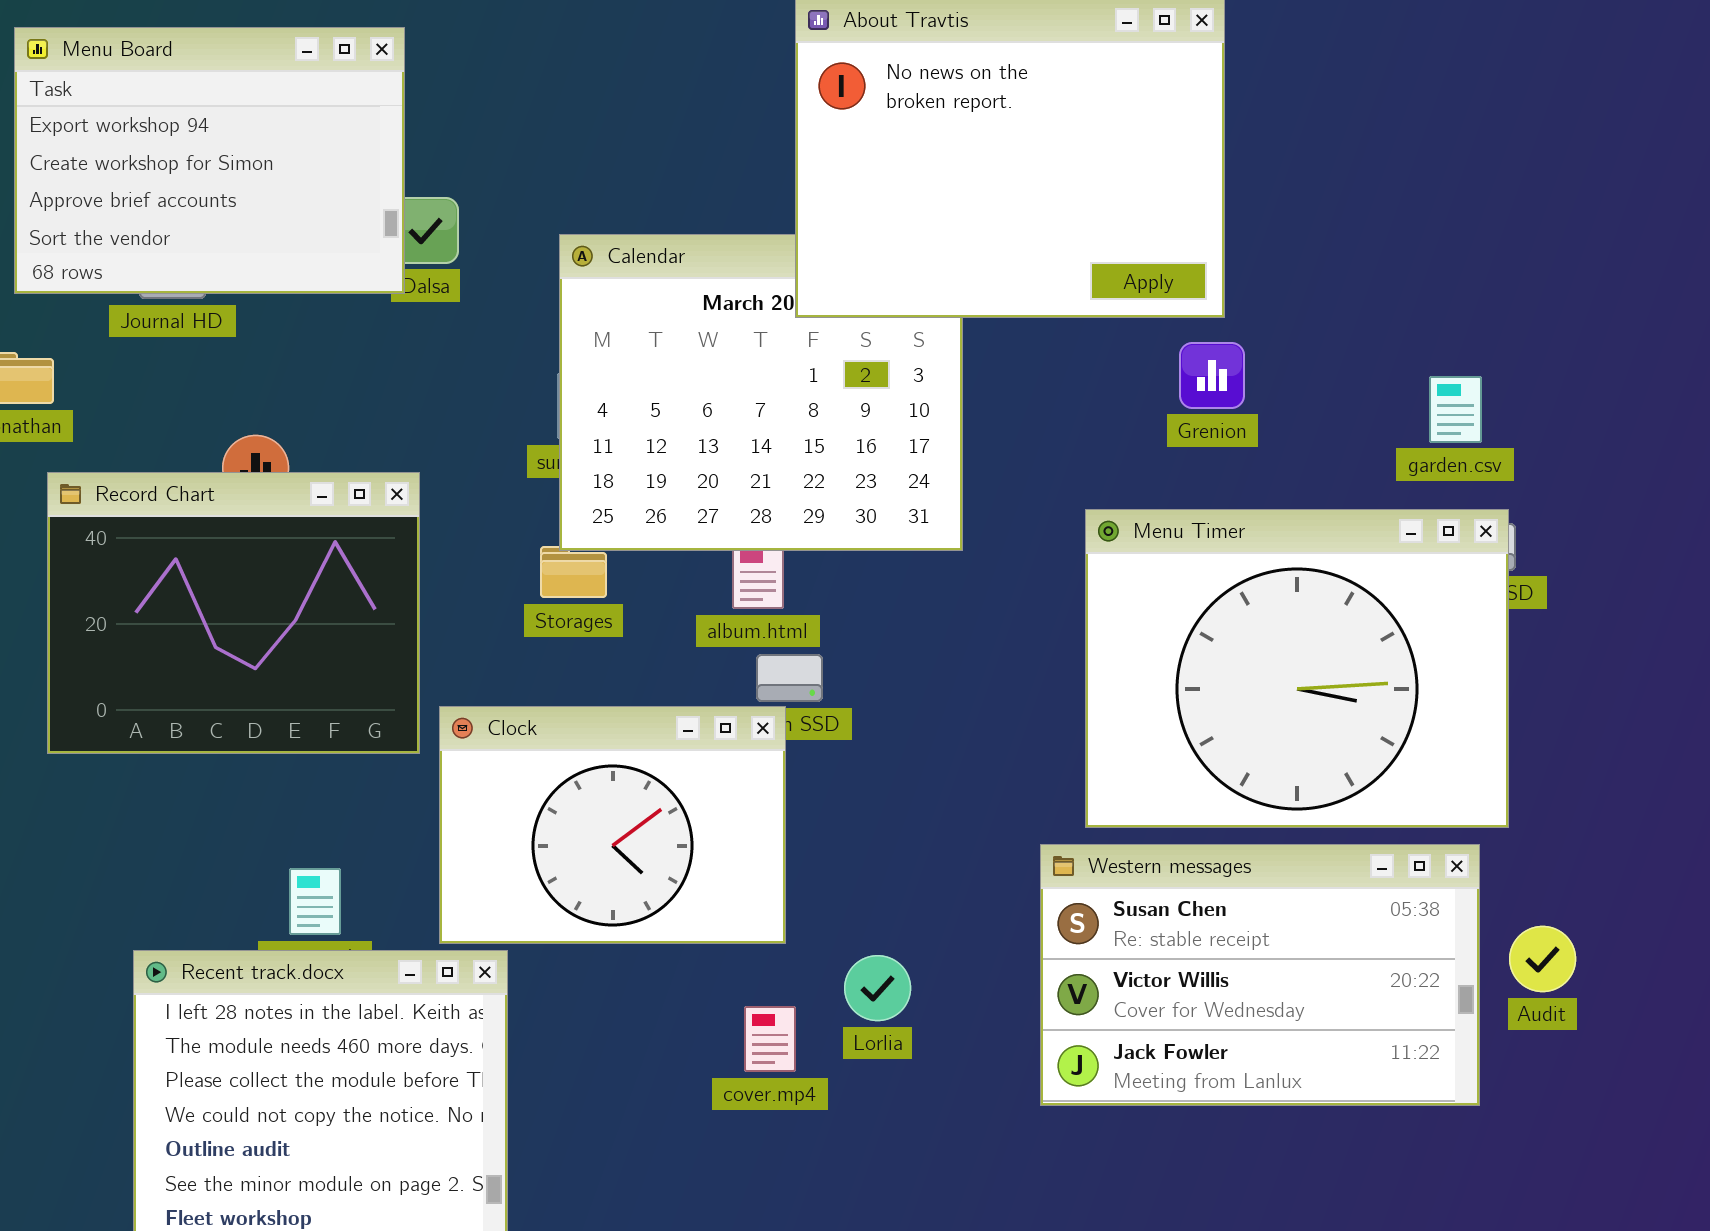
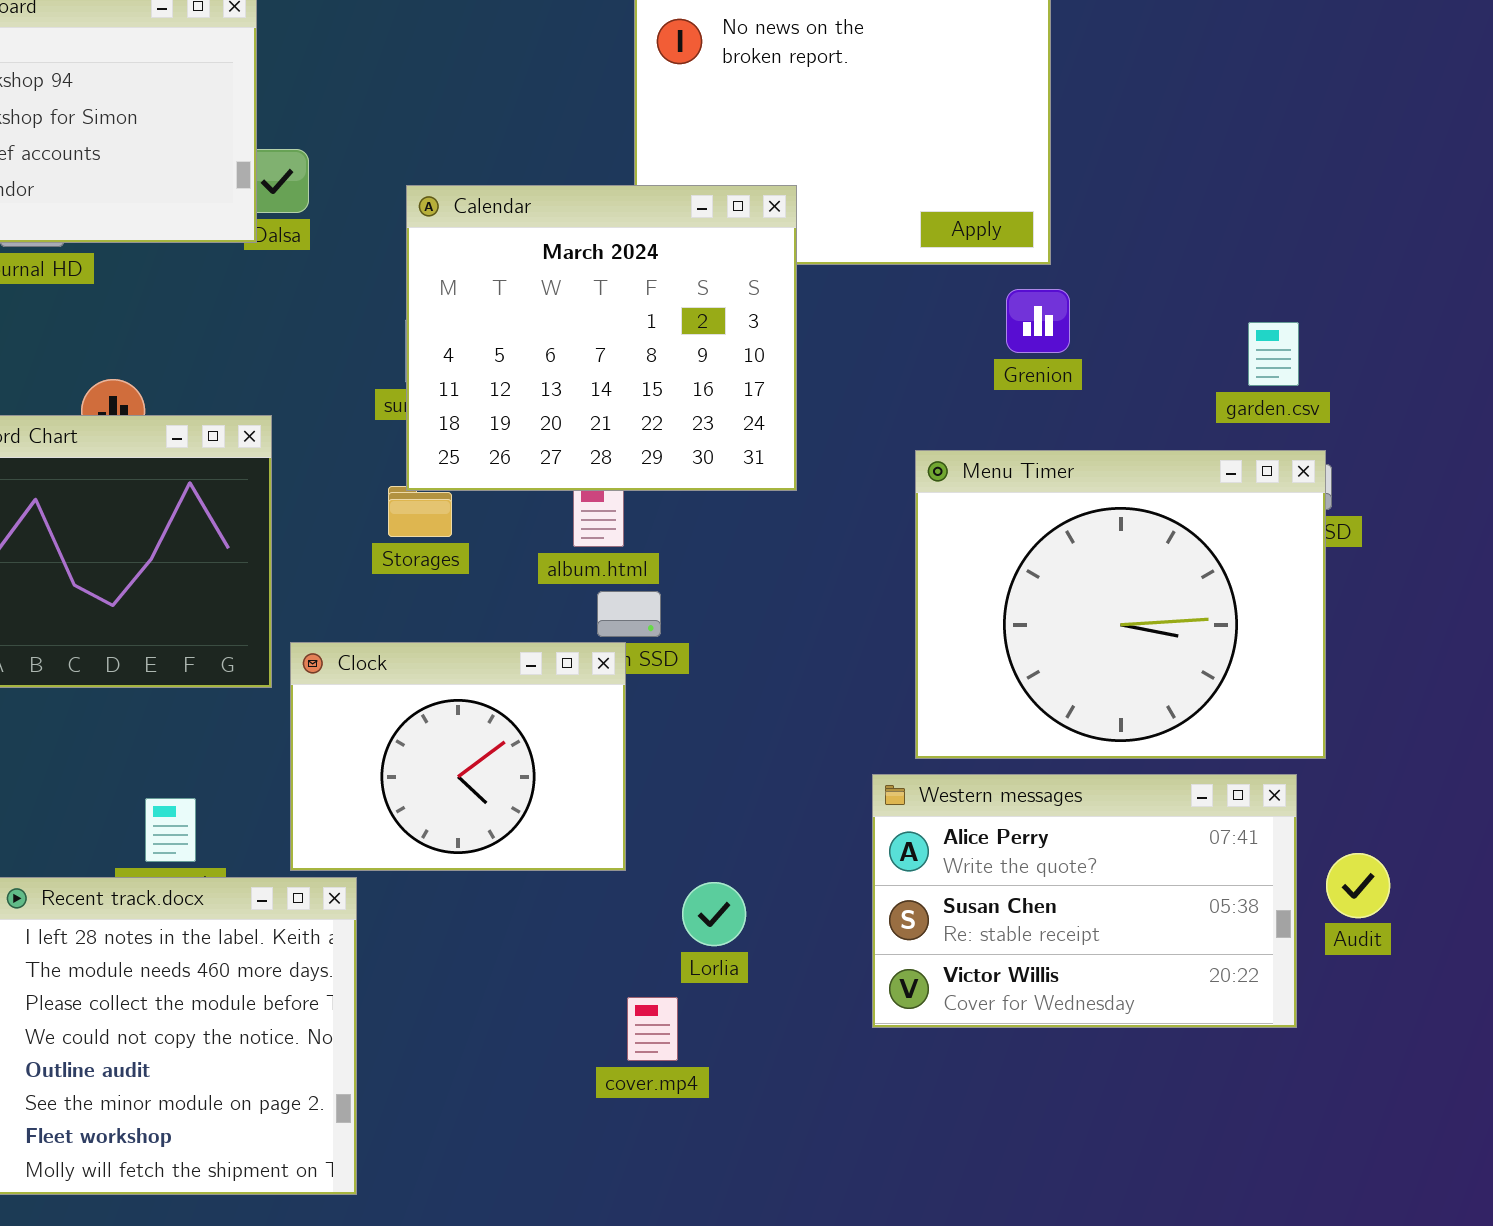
Calendar: [559,234,963,551] -> [406,185,797,491], raised
Western messages: [1040,844,1480,1106] -> [872,774,1297,1028], scrolled up 1 row
cover.mp4: [744,1006,796,1072] -> [627,997,678,1061], moved

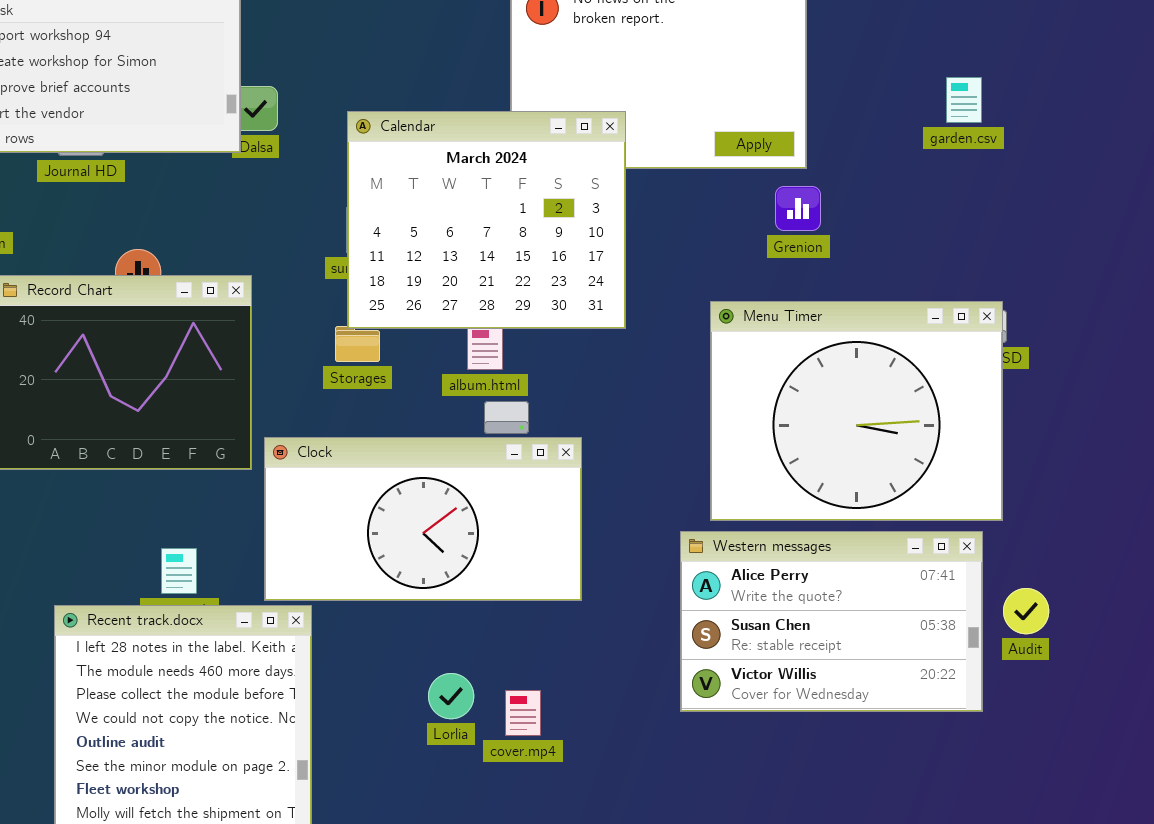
garden.csv: [1248,322,1299,386] -> [946,77,982,123], moved
Clock: [290,642,626,871] -> [264,437,582,601], resized
Lorlia: [682,882,746,946] -> [428,673,474,719], moved

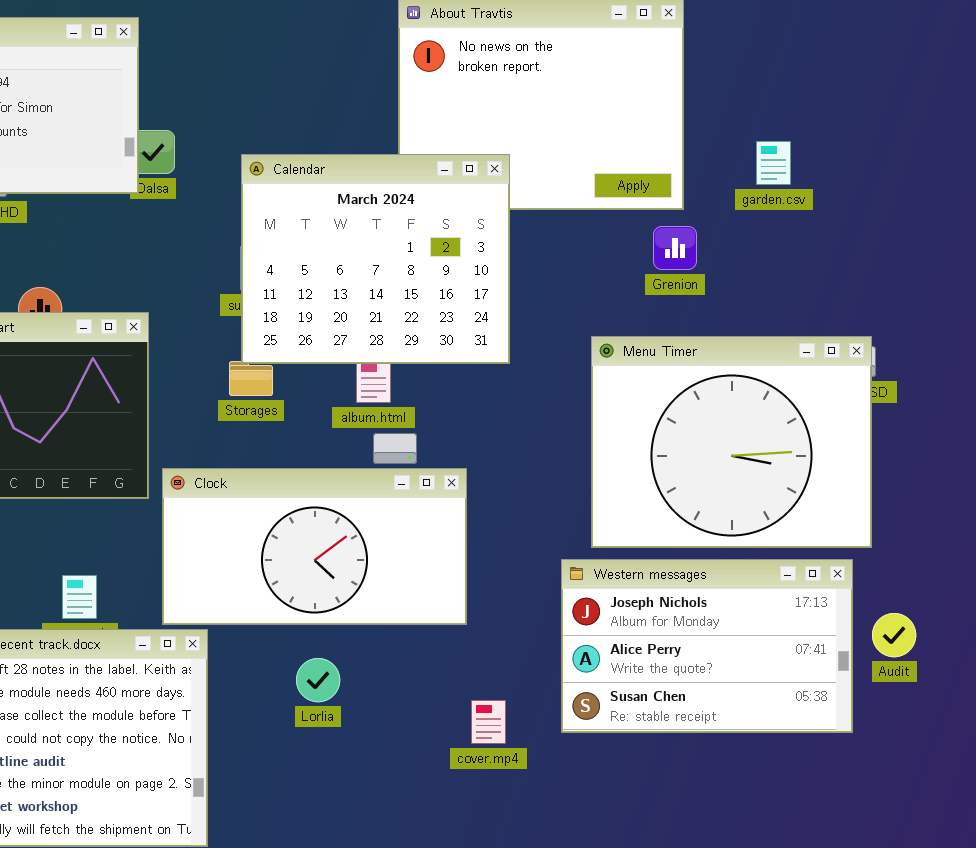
garden.csv: [946,77,982,123] -> [756,141,791,185], moved
Western messages: [680,531,983,712] -> [561,559,853,733], scrolled up 1 row
Lorlia: [428,673,474,719] -> [296,658,340,702], moved
cover.mp4: [505,690,541,736] -> [471,700,506,744], moved

